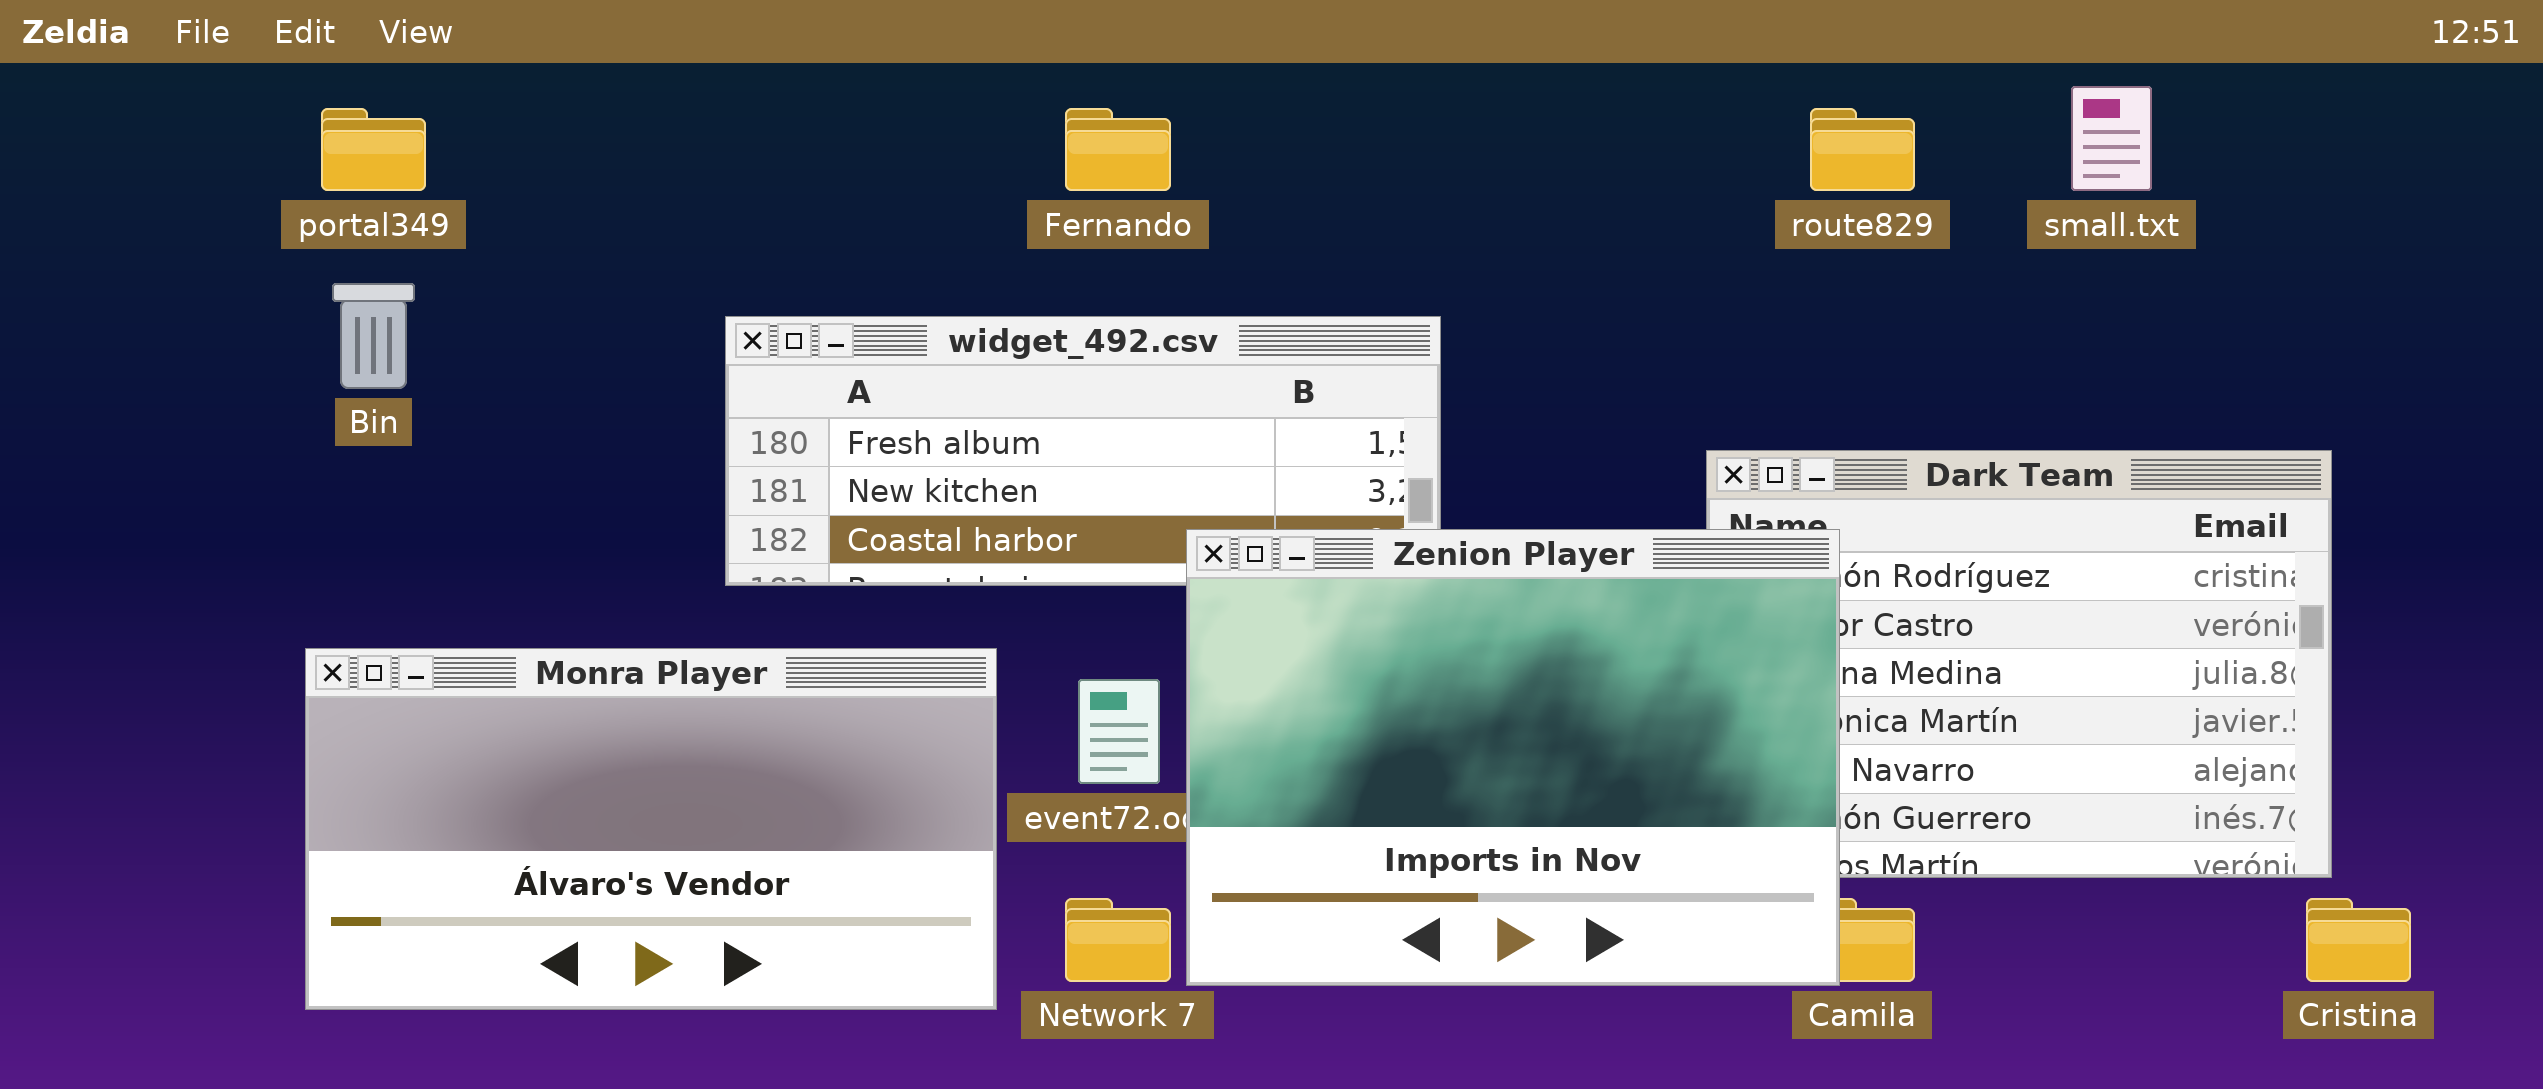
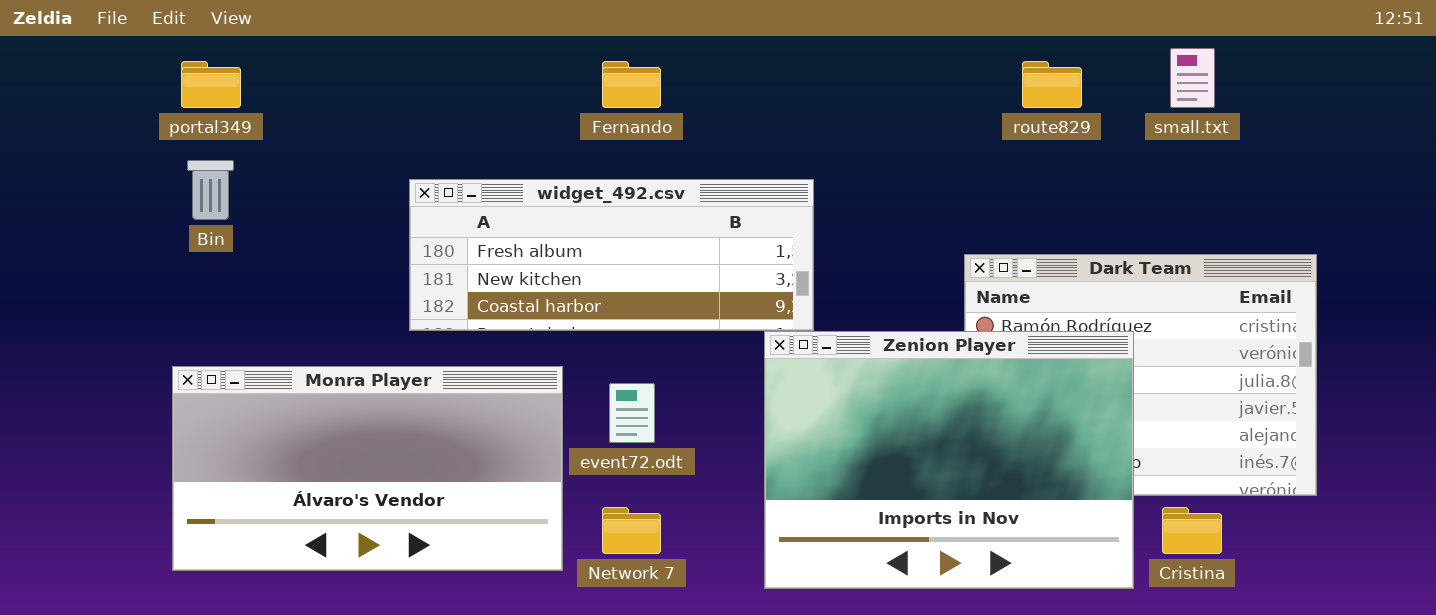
Zenion Player: [1186,529,1840,986] -> [764,331,1134,589], moved
Cristina: [2306,898,2411,982] -> [1162,507,1222,554], moved

